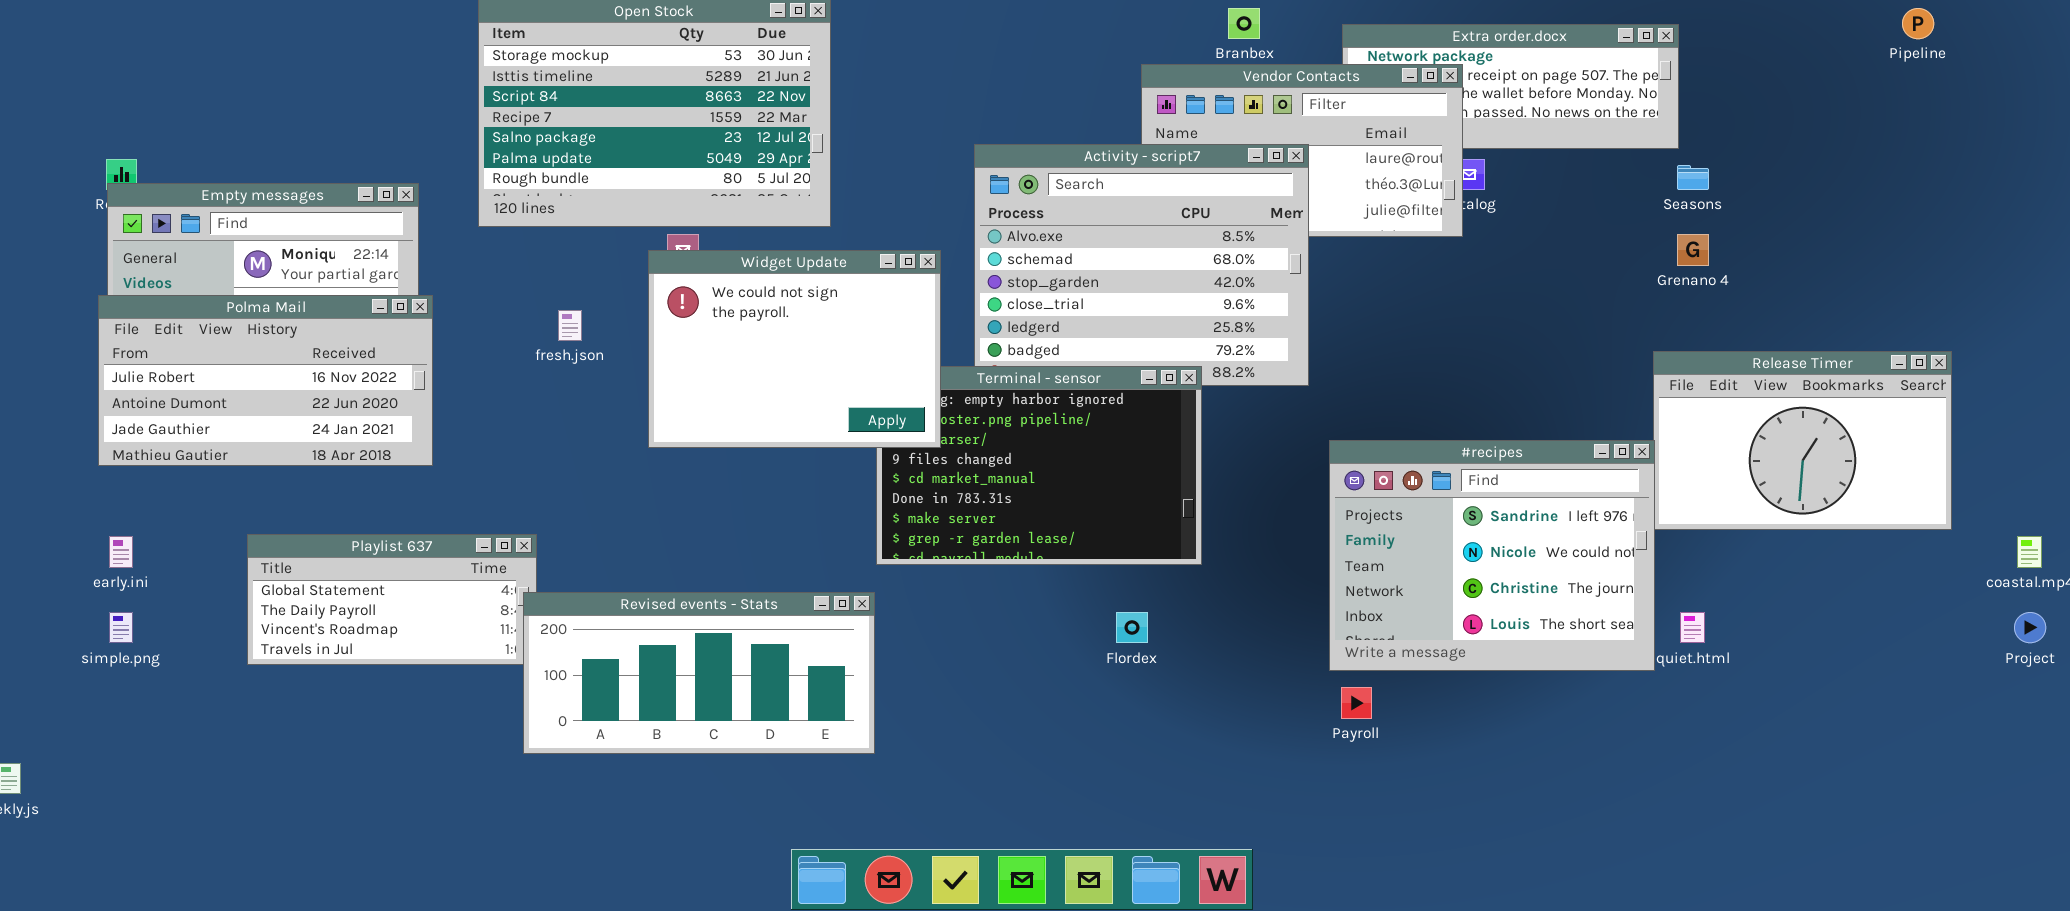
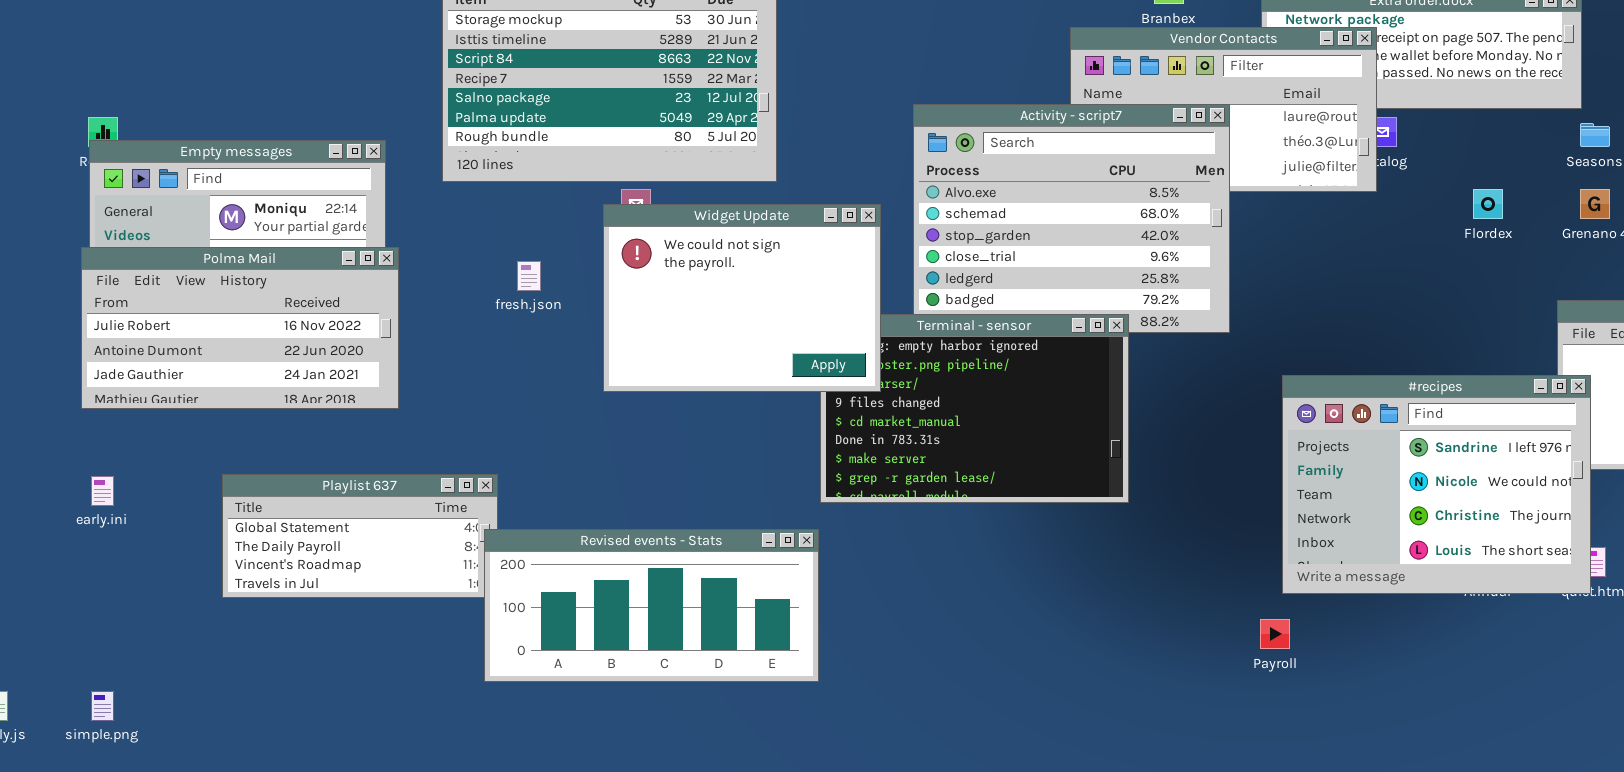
#recipes: [1329,440,1655,671] -> [1282,375,1591,594], moved
simple.png: [109,612,133,643] -> [91,691,114,721], moved
Flordex: [1116,612,1148,643] -> [1473,189,1503,219], moved

